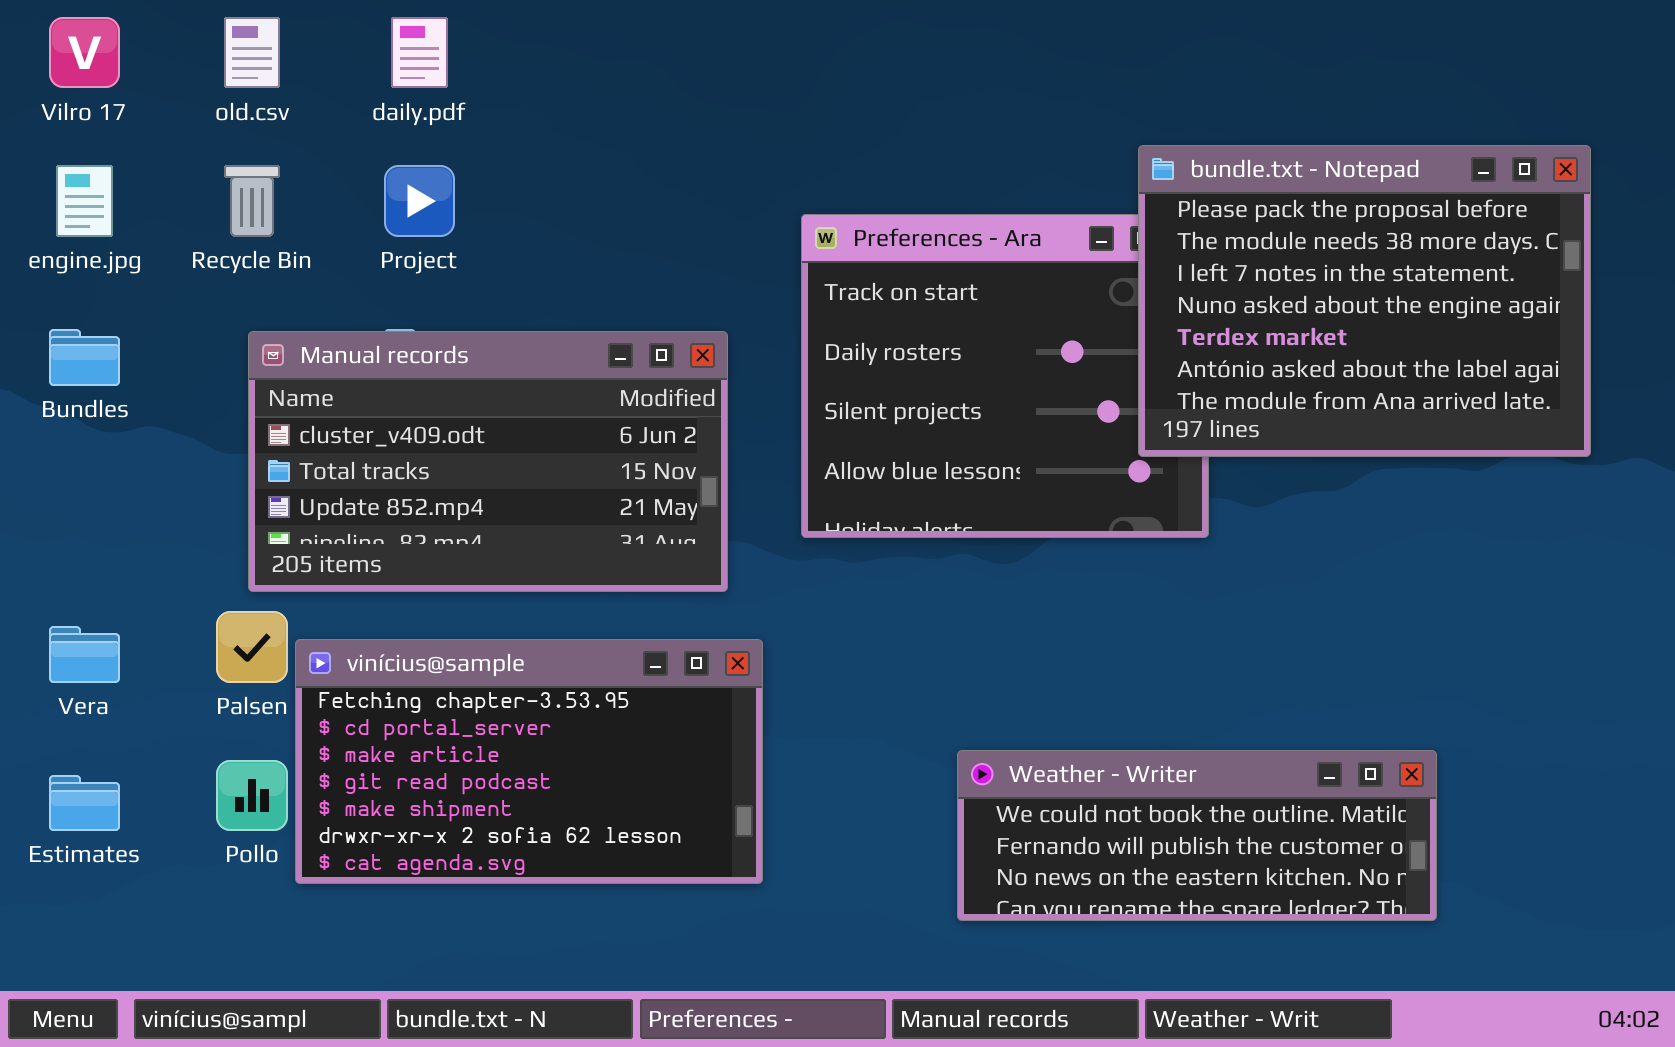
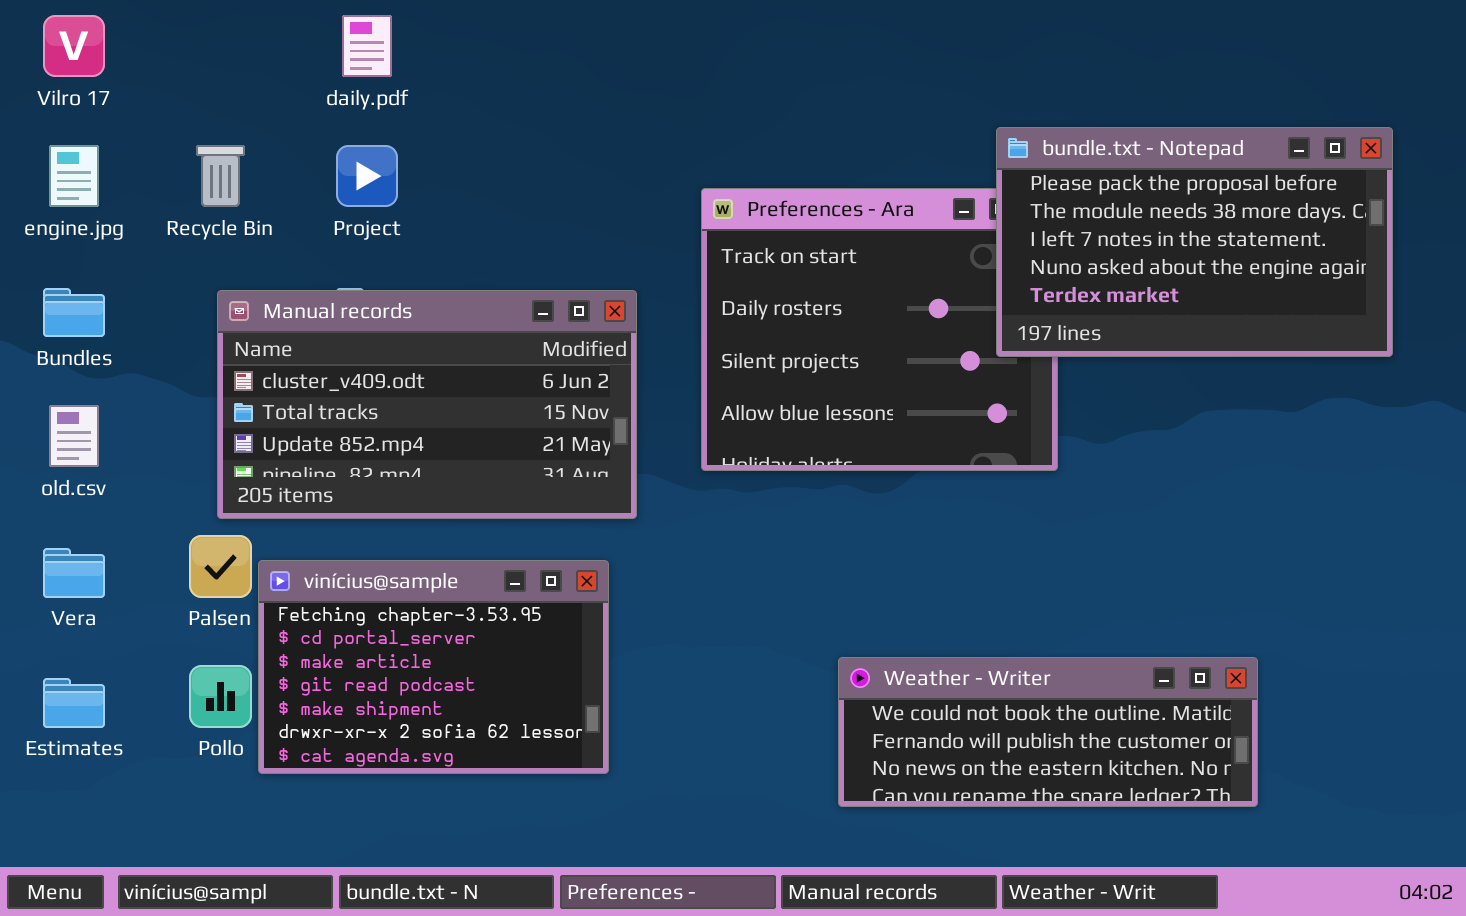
old.csv: [224,17,280,88] -> [49,405,99,467], moved
bundle.txt - Notepad: [1138,145,1591,457] -> [996,127,1393,357], resized
vinícius@sample: [295,639,763,884] -> [258,560,609,774], resized

